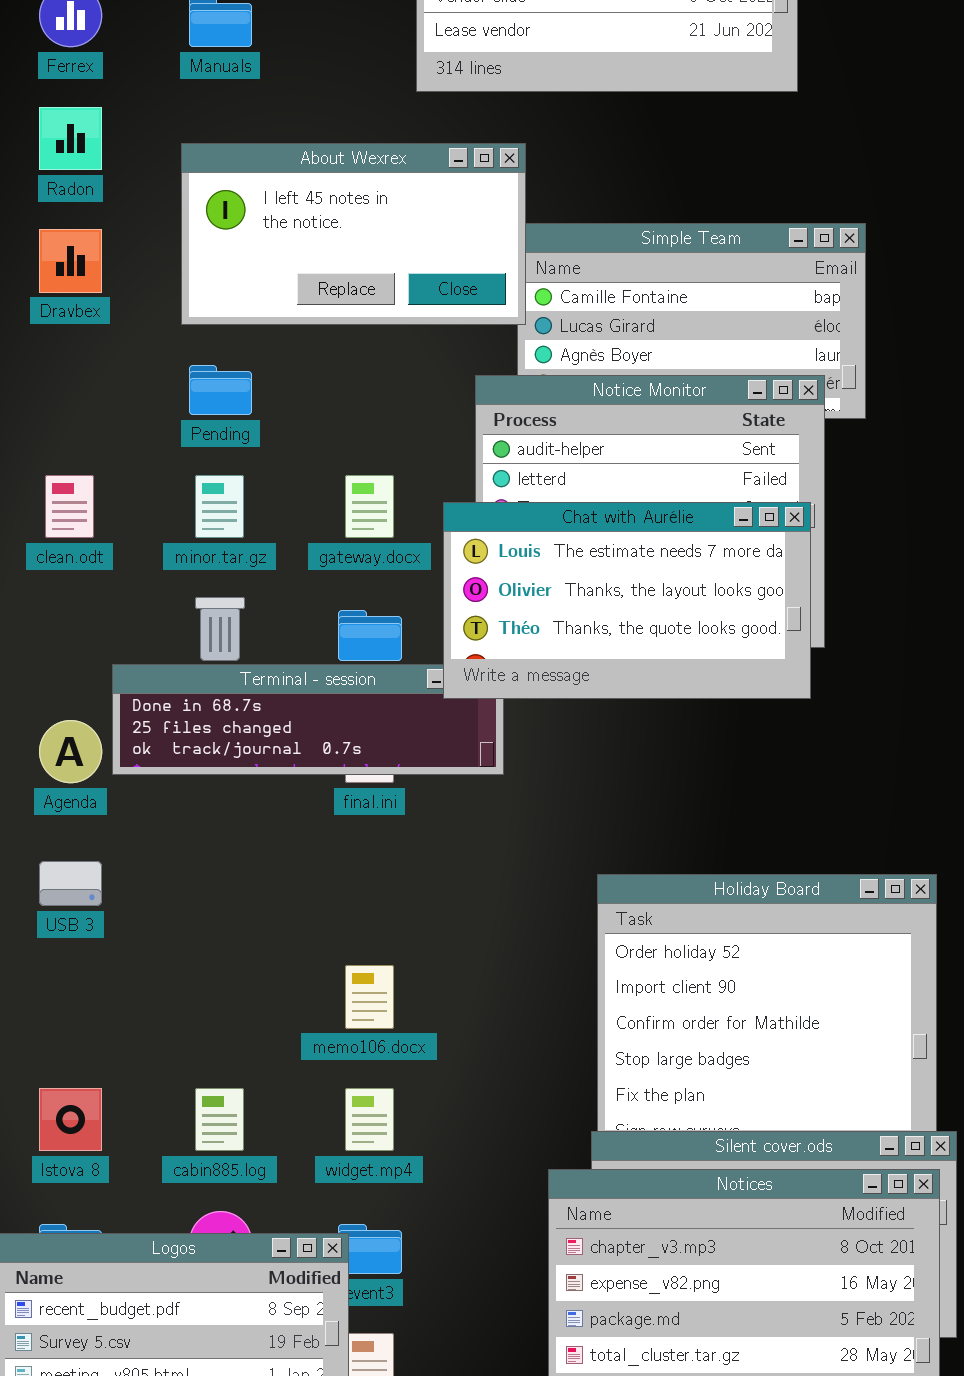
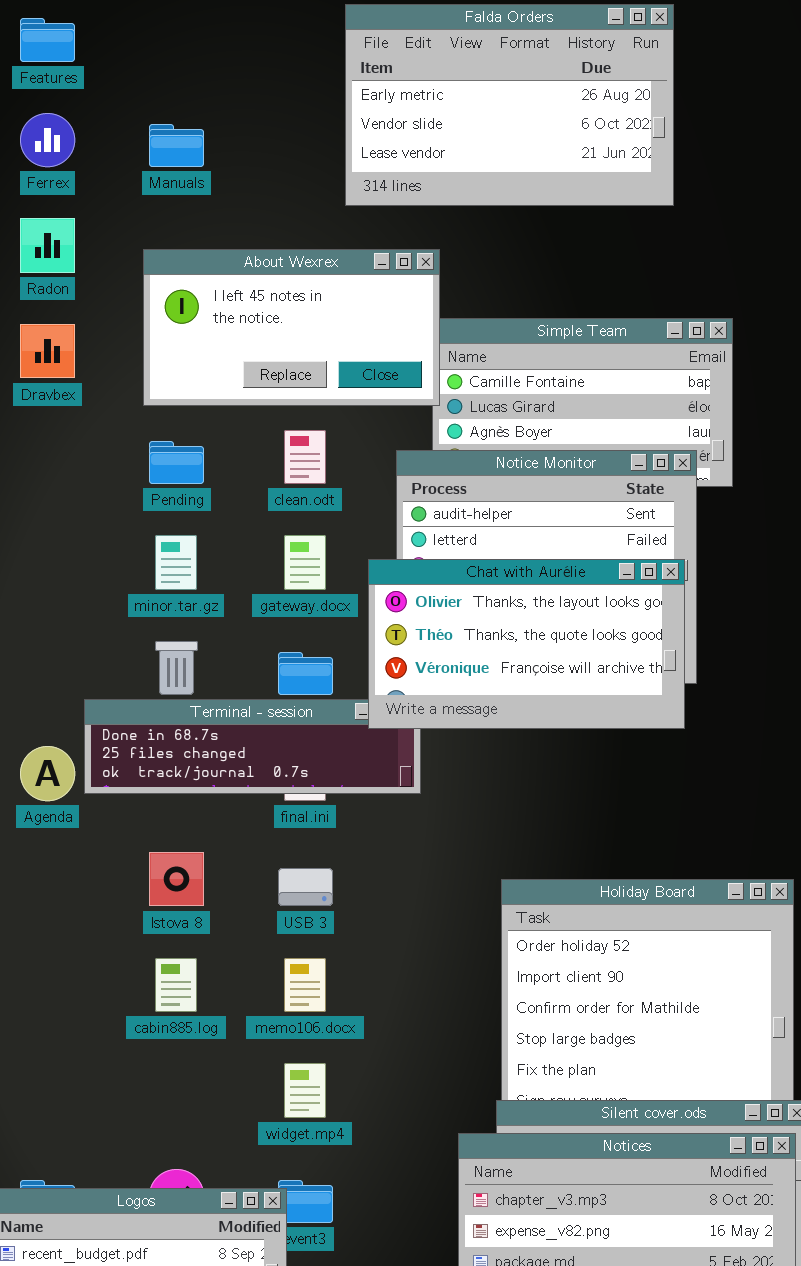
clean.odt: [45,475,94,538] -> [284,430,326,484], moved
Chat with Aurélie: [443,502,811,699] -> [368,559,685,729], scrolled down 1 row
USB 3: [39,861,102,906] -> [278,868,333,906], moved
Istova 8: [39,1088,102,1151] -> [149,852,204,906], moved
cabin885.log: [195,1088,244,1151] -> [155,958,197,1012], moved

